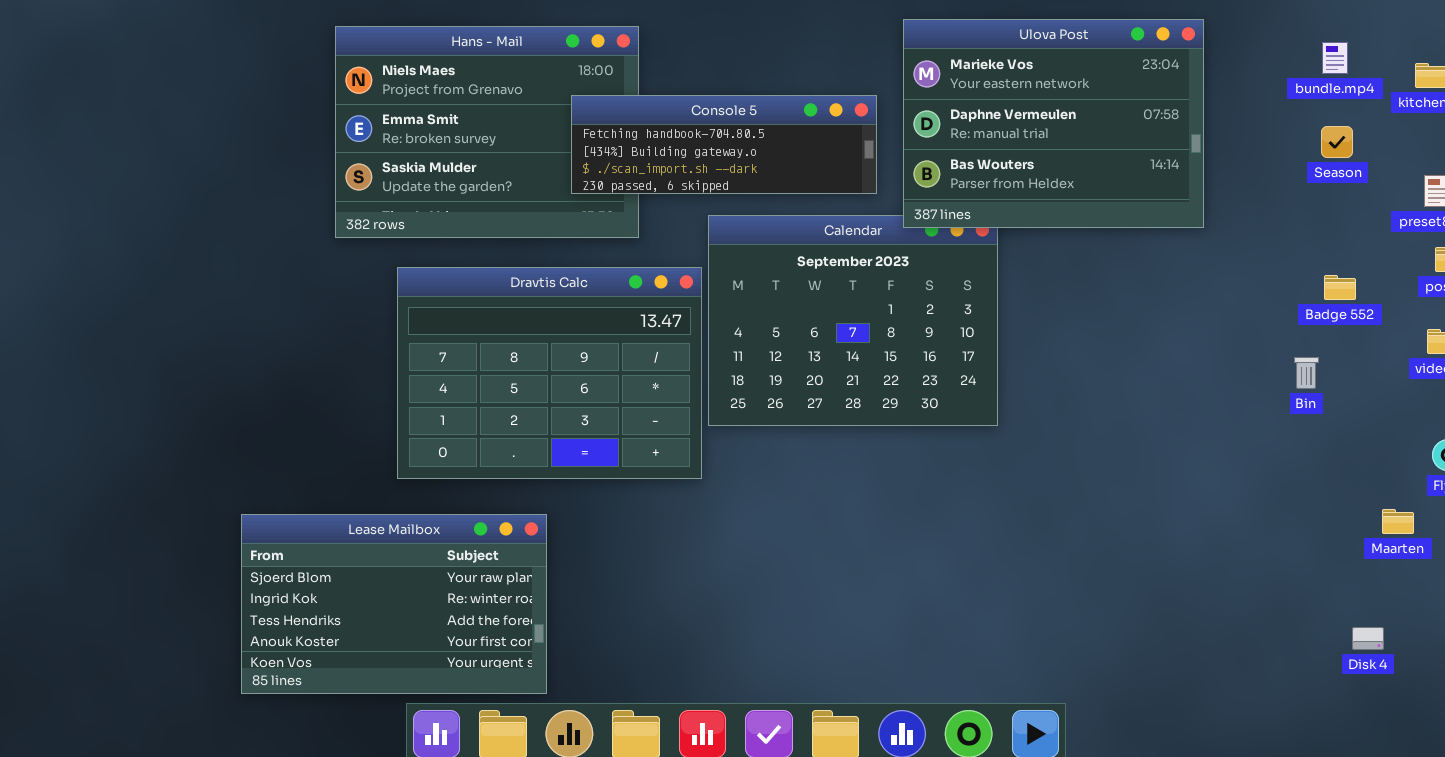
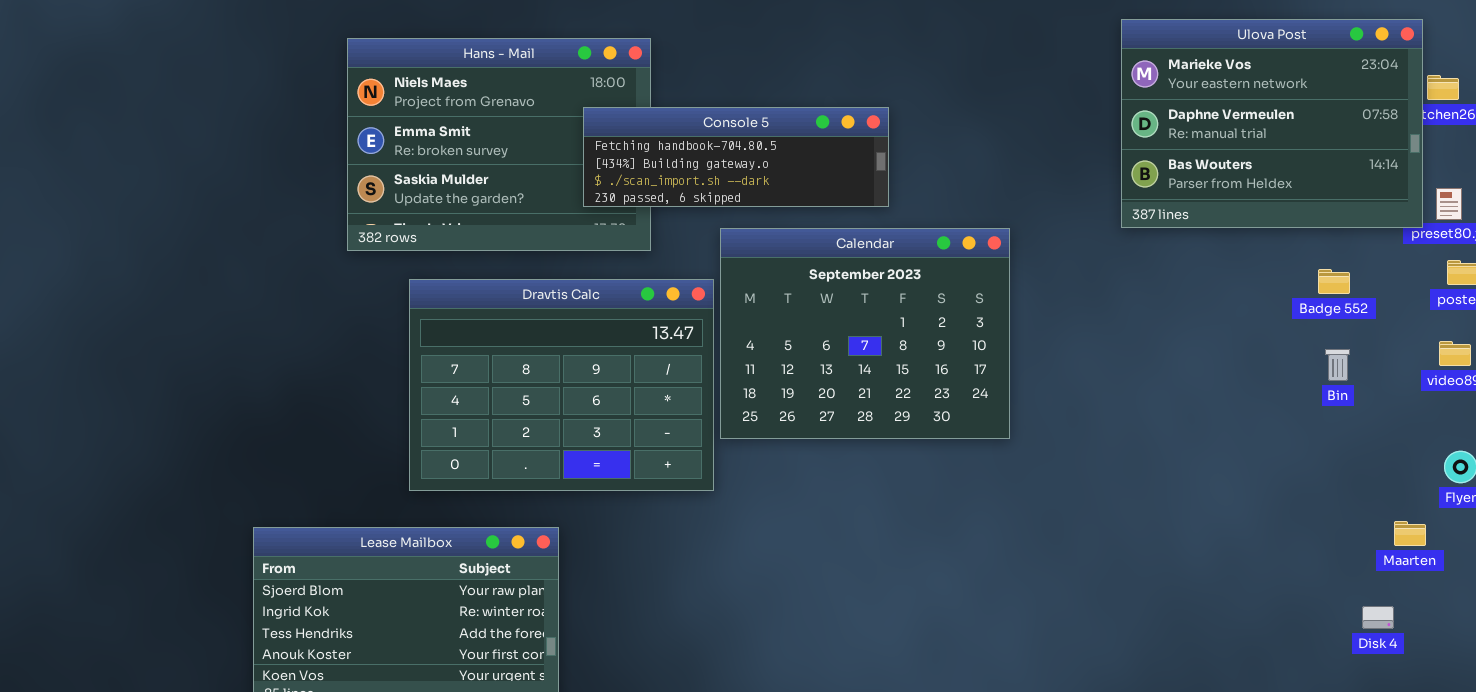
Ulova Post: [903,19,1204,228] -> [1121,19,1423,228], moved
Badge 552: [1324,275,1356,300] -> [1318,269,1350,294], moved
Bin: [1294,357,1319,389] -> [1325,349,1350,381], moved
Disk 4: [1352,627,1384,650] -> [1362,606,1394,629], moved

